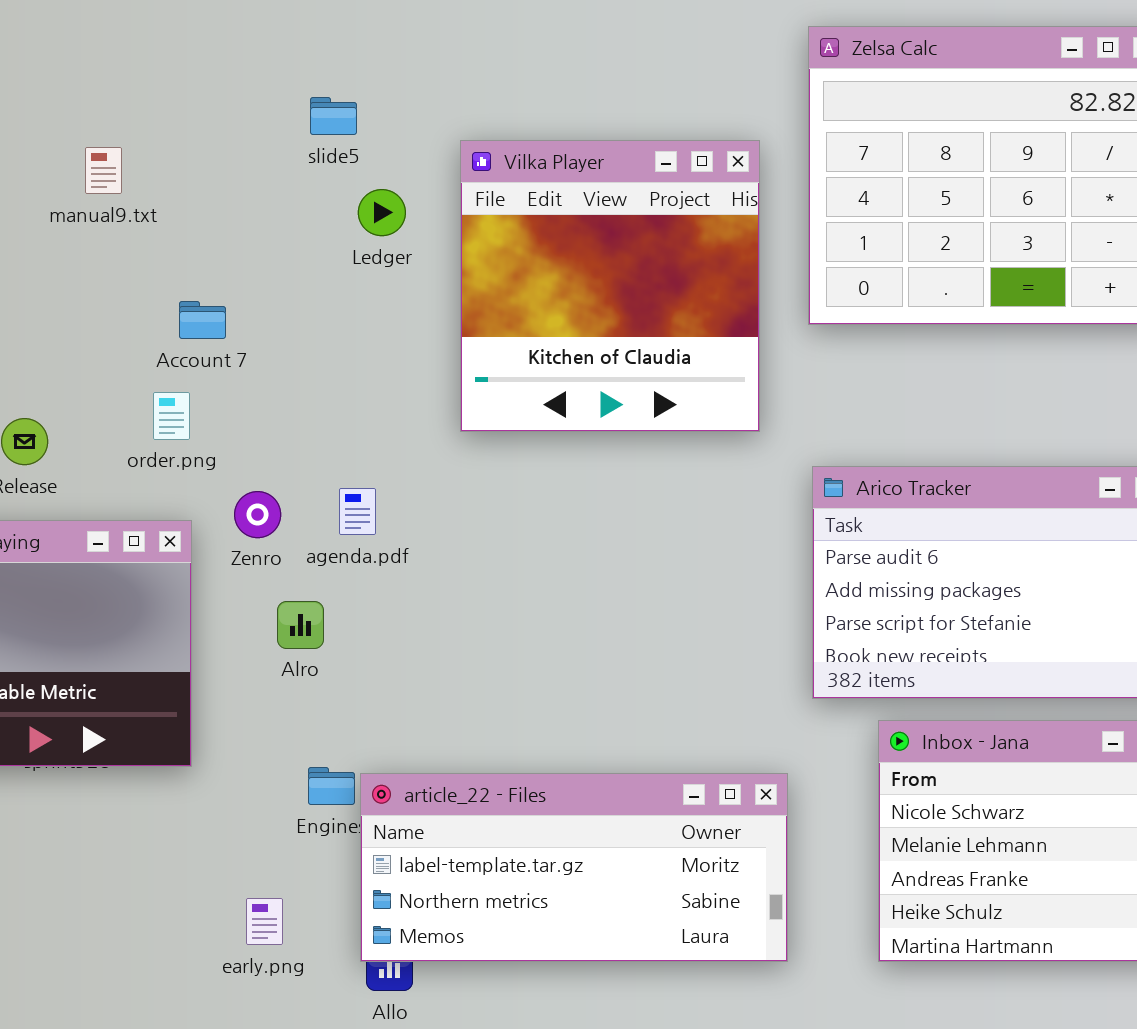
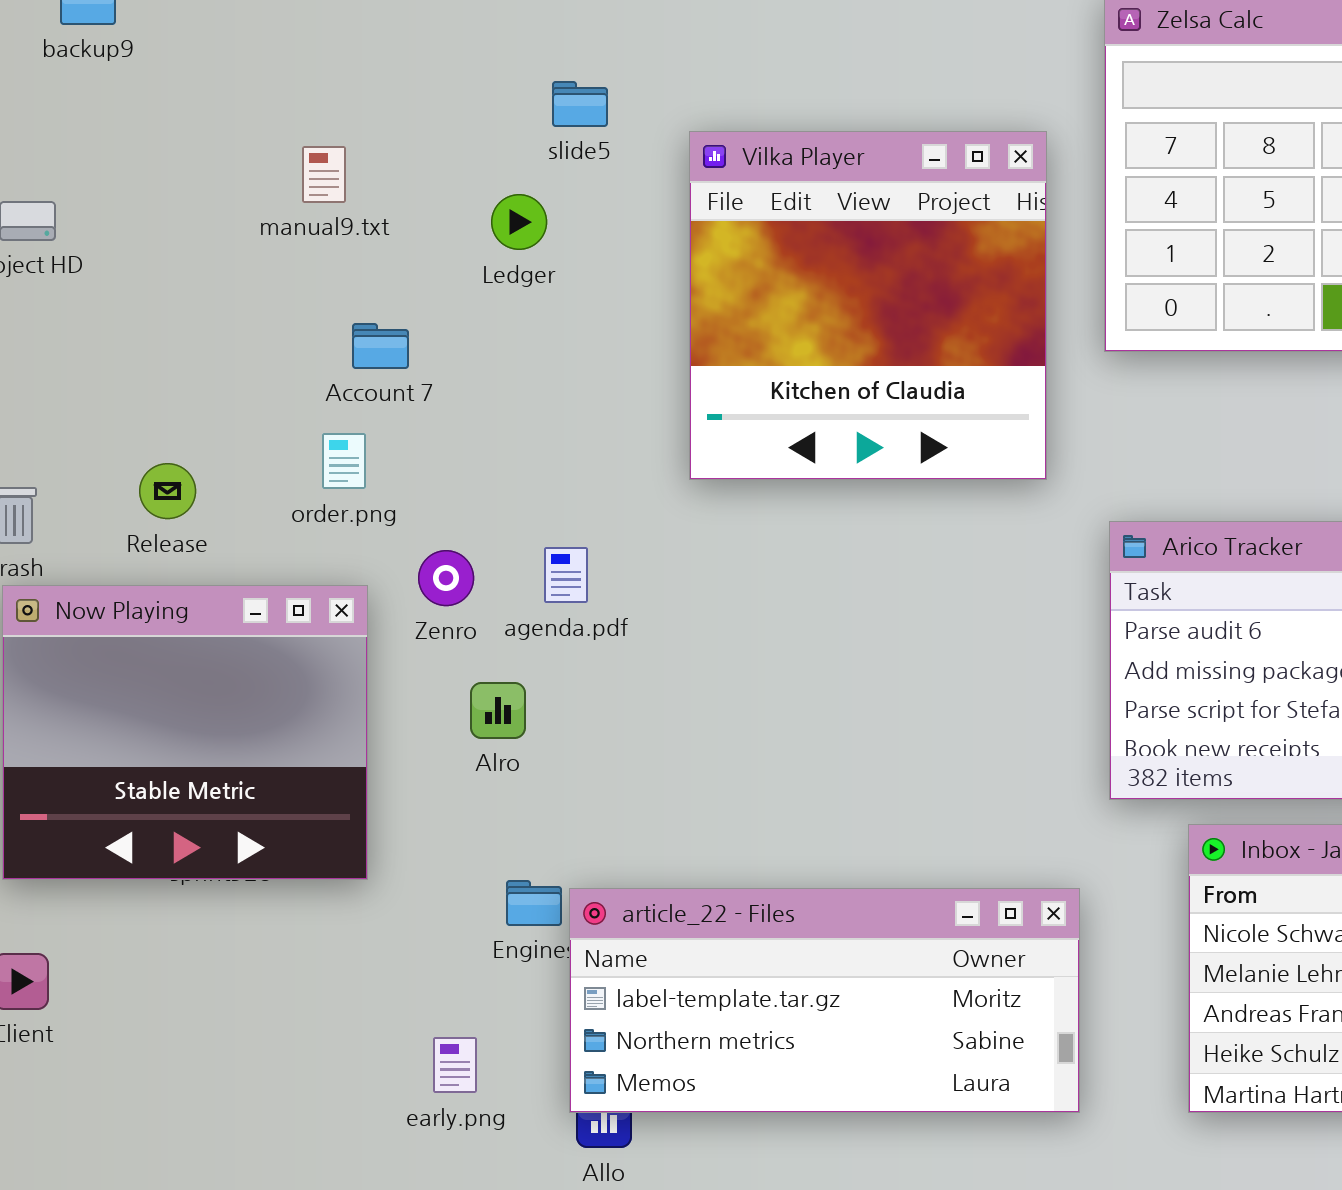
slide5: [310,97,357,135] -> [552,81,608,127], moved
manual9.txt: [85,147,122,194] -> [302,146,346,203], moved
Ledger: [358,189,406,236] -> [491,194,547,250], moved

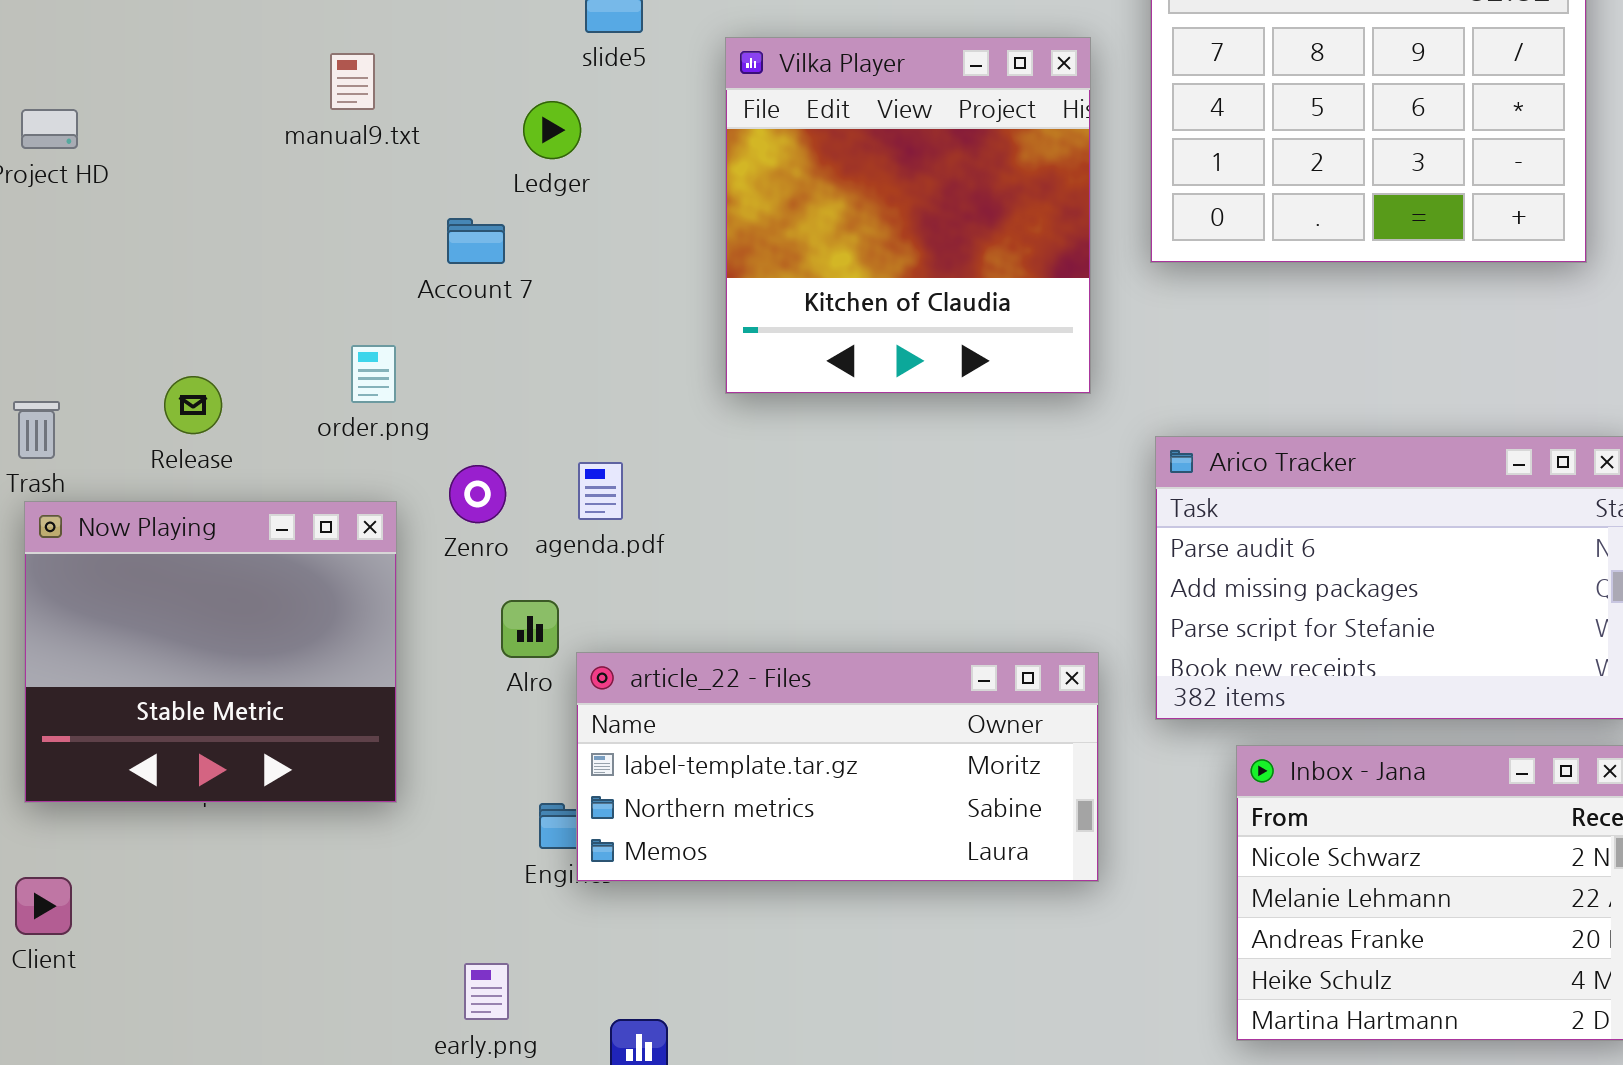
Account 7: [352,323,409,369] -> [447,218,505,264], moved
article_22 - Files: [569,888,1080,1113] -> [576,652,1099,882], moved

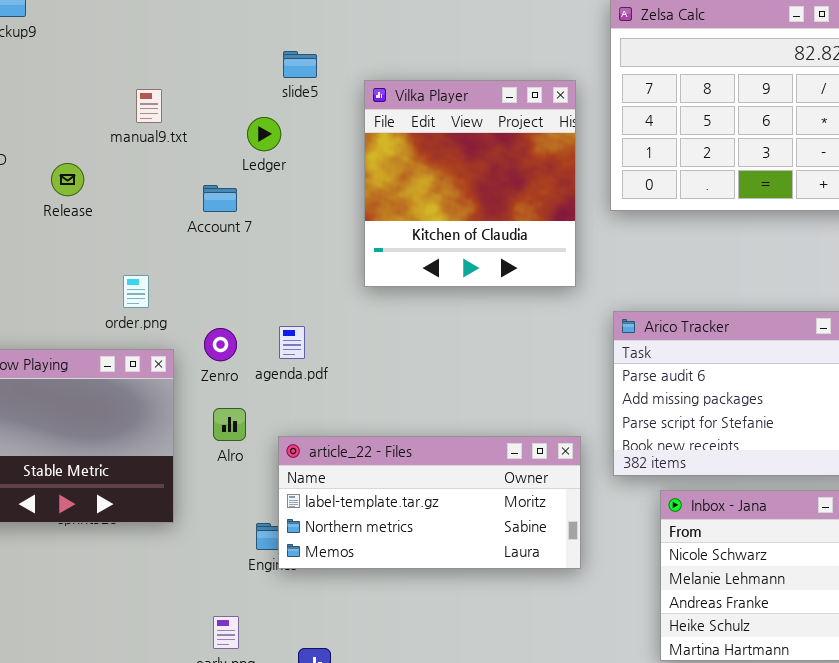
order.png: [351,345,396,403] -> [123,275,149,308], moved
Release: [164,376,222,434] -> [51,163,84,196], moved
Alro: [501,600,559,658] -> [213,408,246,441], moved

